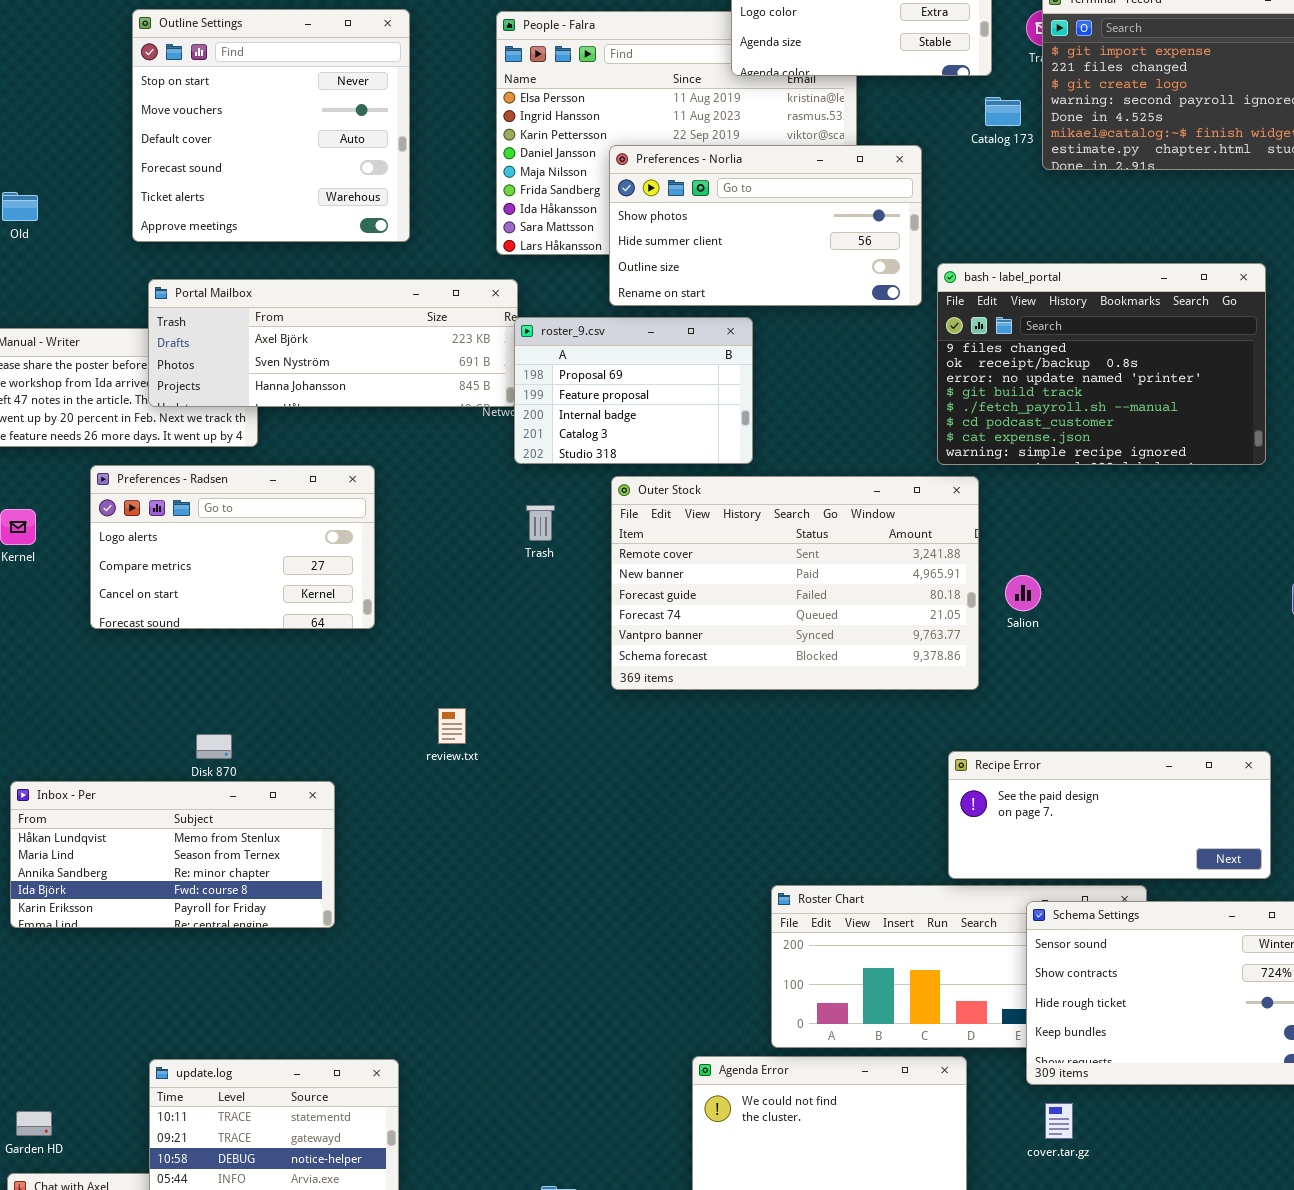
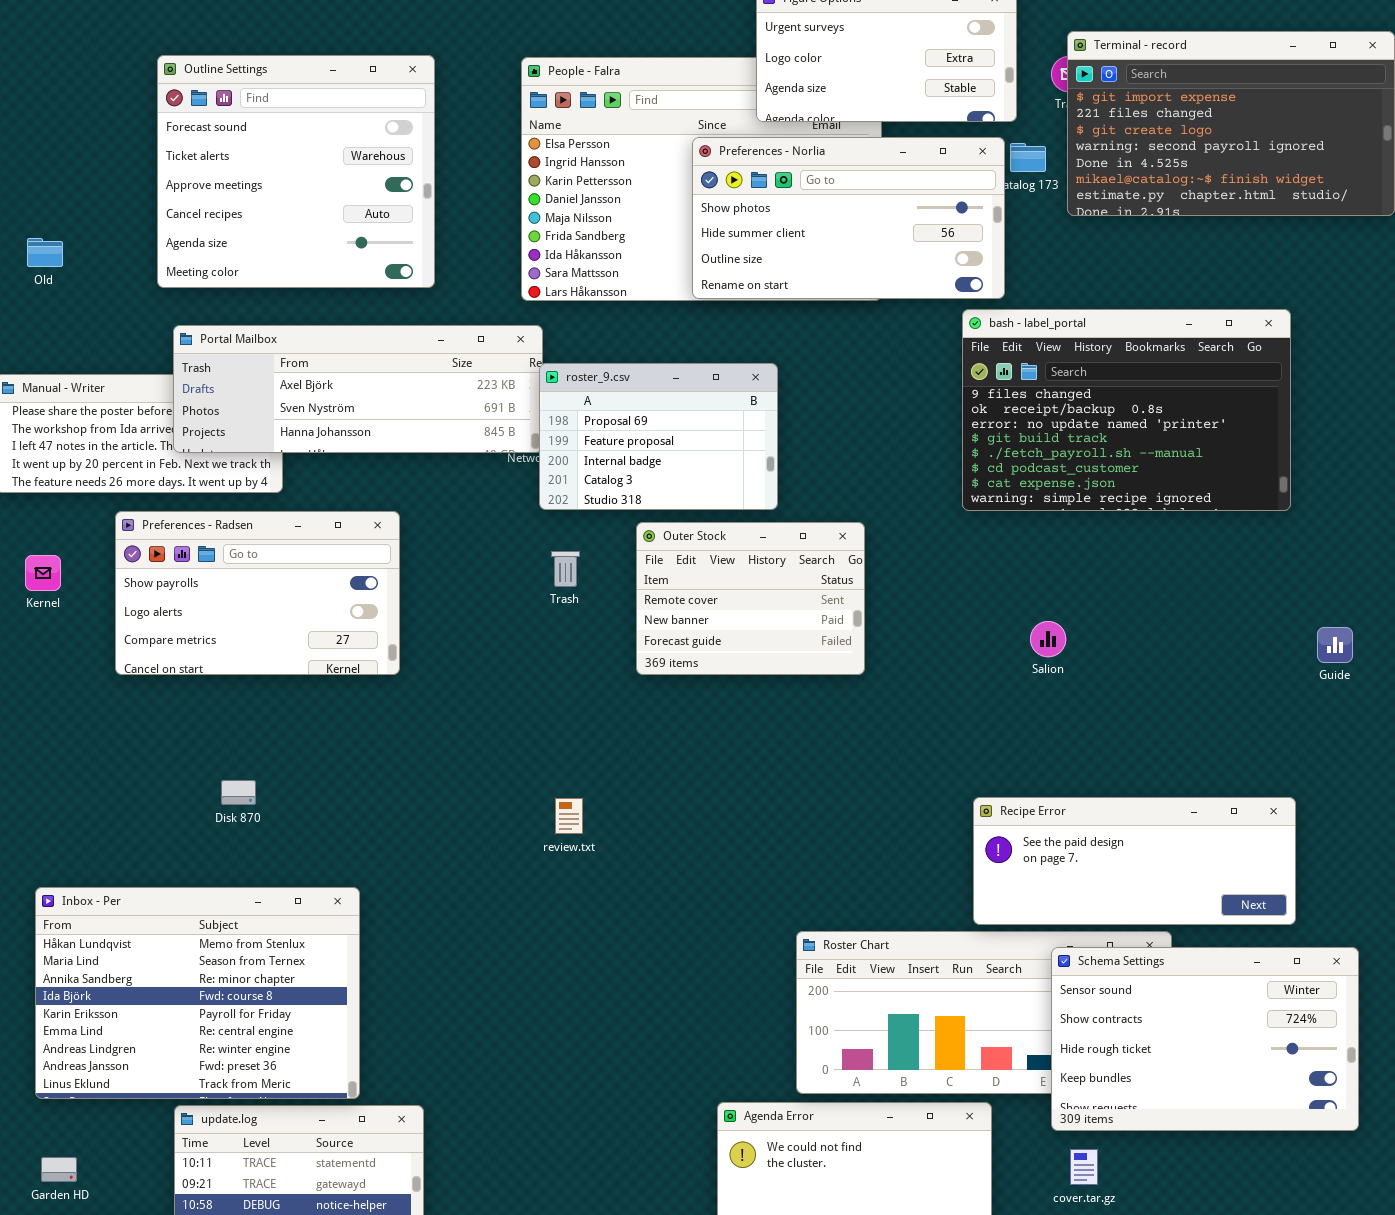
Outline Settings: [132,9,410,242] -> [157,55,435,288], scrolled down 3 rows
Preferences - Norlia: [609,145,922,306] -> [692,137,1005,299], moved
Preferences - Radsen: [90,465,375,629] -> [115,511,400,675], scrolled up 1 row
Outer Stock: [611,476,979,690] -> [636,522,865,675], resized
review.txt: [438,708,466,744] -> [555,798,583,834], moved
Inbox - Per: [10,781,335,928] -> [35,887,360,1099], moved, resized

